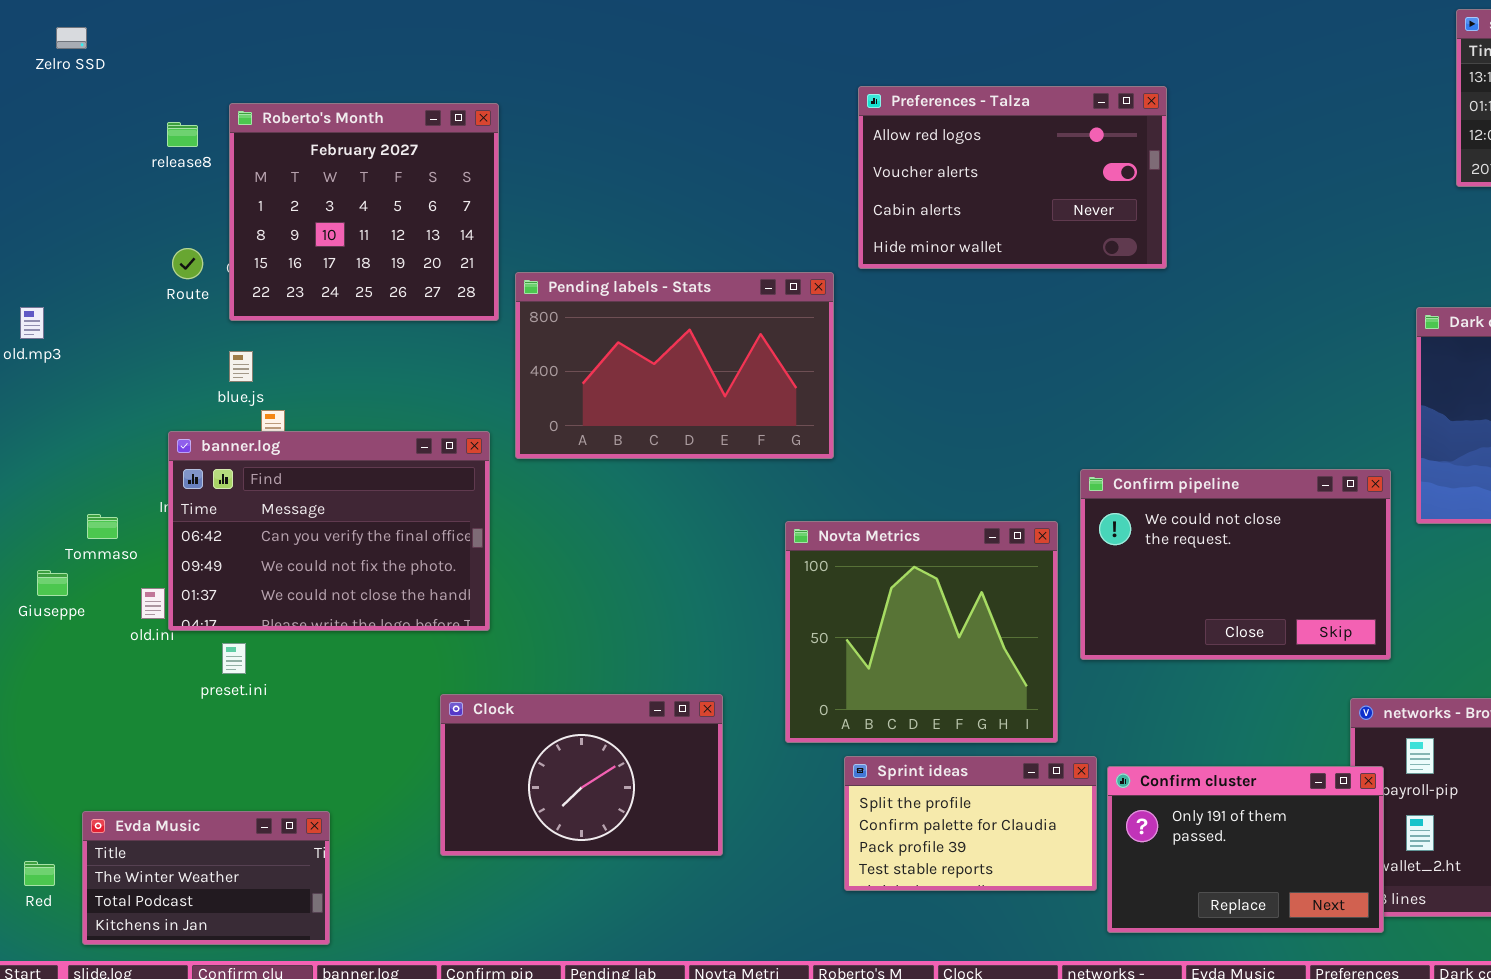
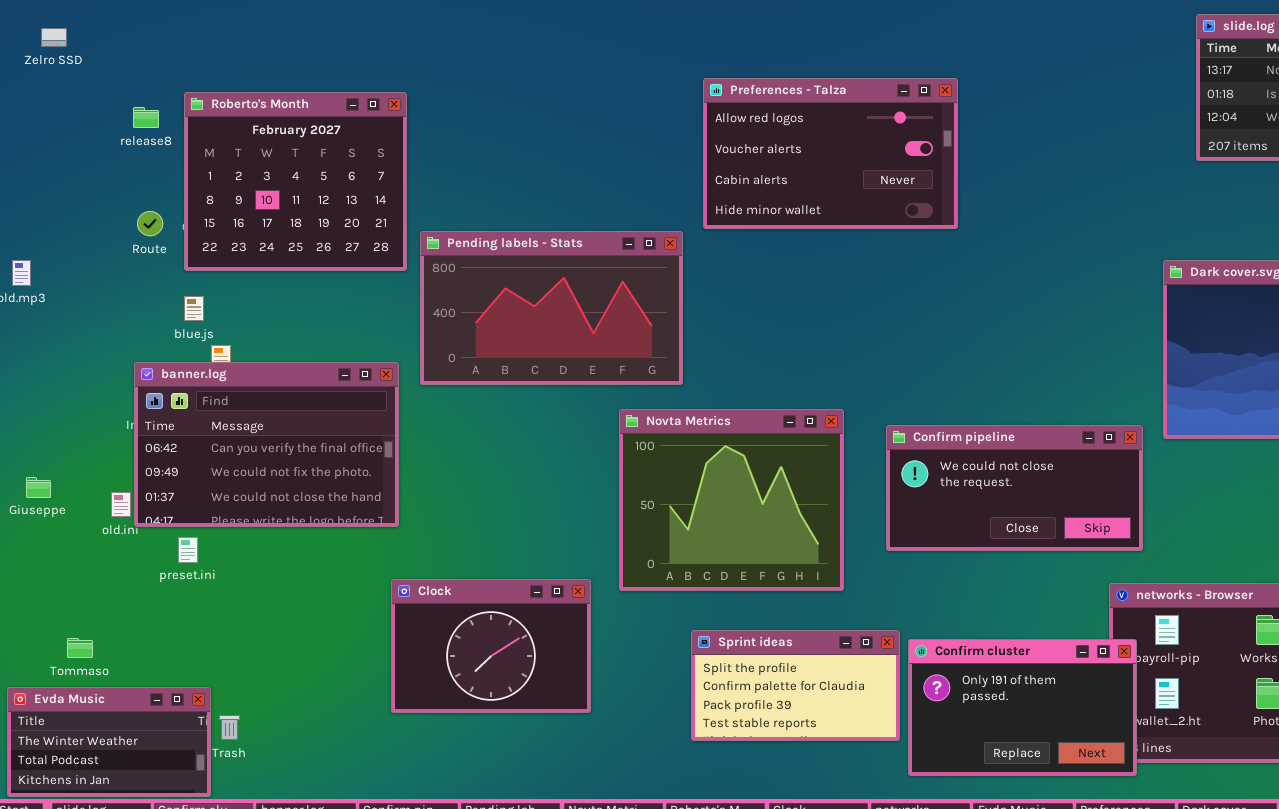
Confirm pipeline: [1080,469,1391,660] -> [886,425,1143,551], resized
Tommaso: [87,514,118,539] -> [67,638,93,658], moved
Novta Metrics: [785,521,1058,743] -> [619,409,844,591], moved
Clock: [440,694,723,856] -> [391,579,591,713], resized
Evda Music: [82,811,330,945] -> [7,687,211,797], moved

